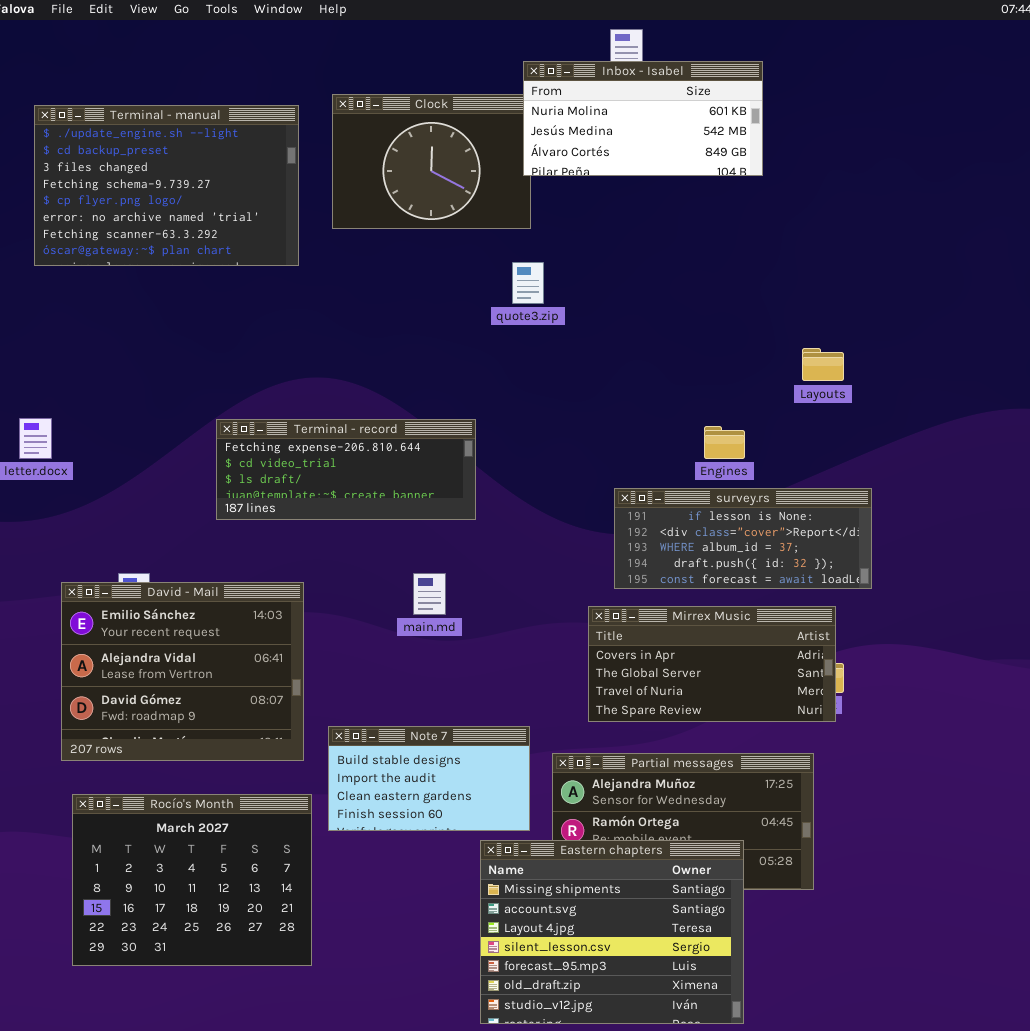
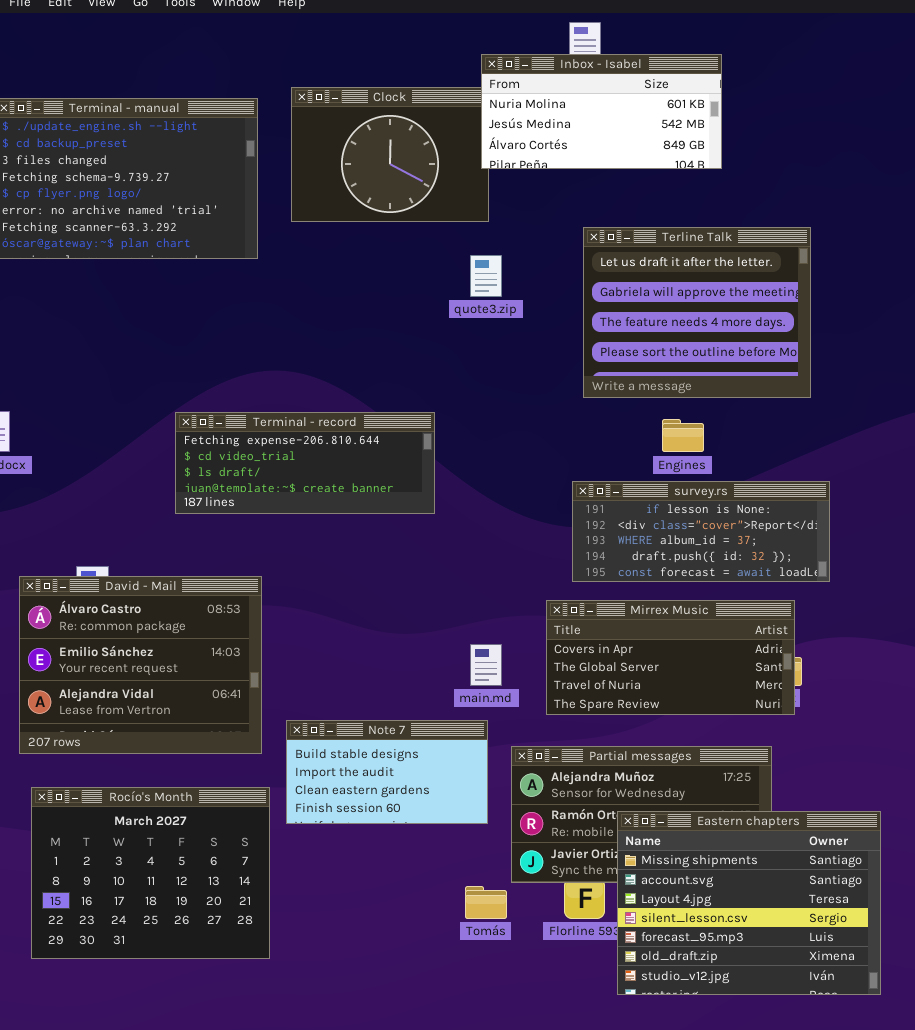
Terline Talk: none -> [583,227,811,398], opened
main.md: [413,573,446,615] -> [470,644,502,686], moved
David - Mail: [61,582,304,761] -> [19,576,262,754], scrolled up 1 row
Eastern chapters: [480,840,744,1024] -> [617,811,881,995], moved

